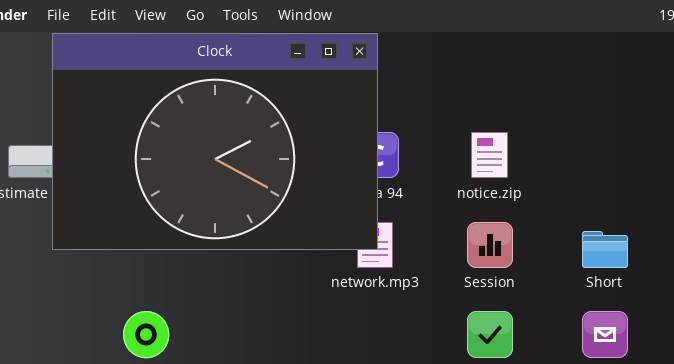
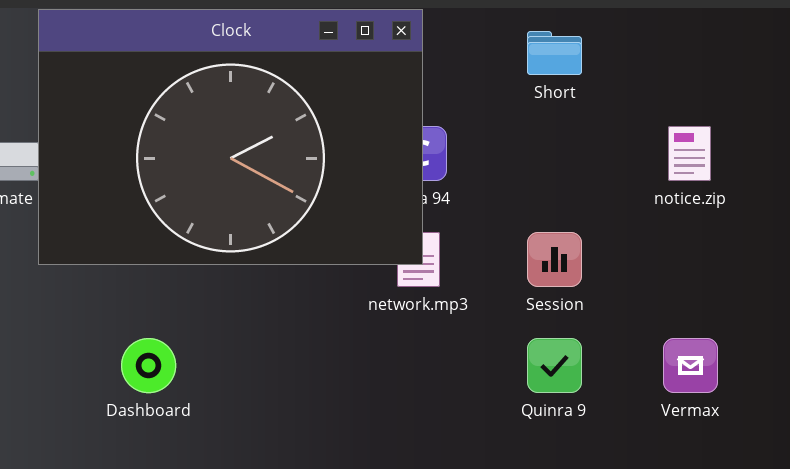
notice.zip: [471,132,508,178] -> [668,126,711,181], moved
Short: [582,231,628,268] -> [527,31,582,75], moved

